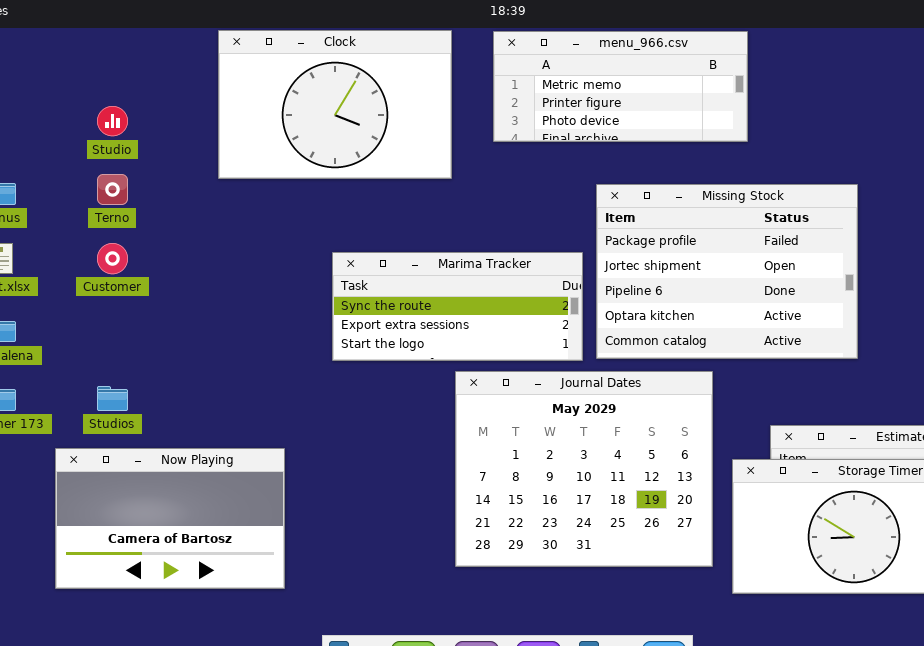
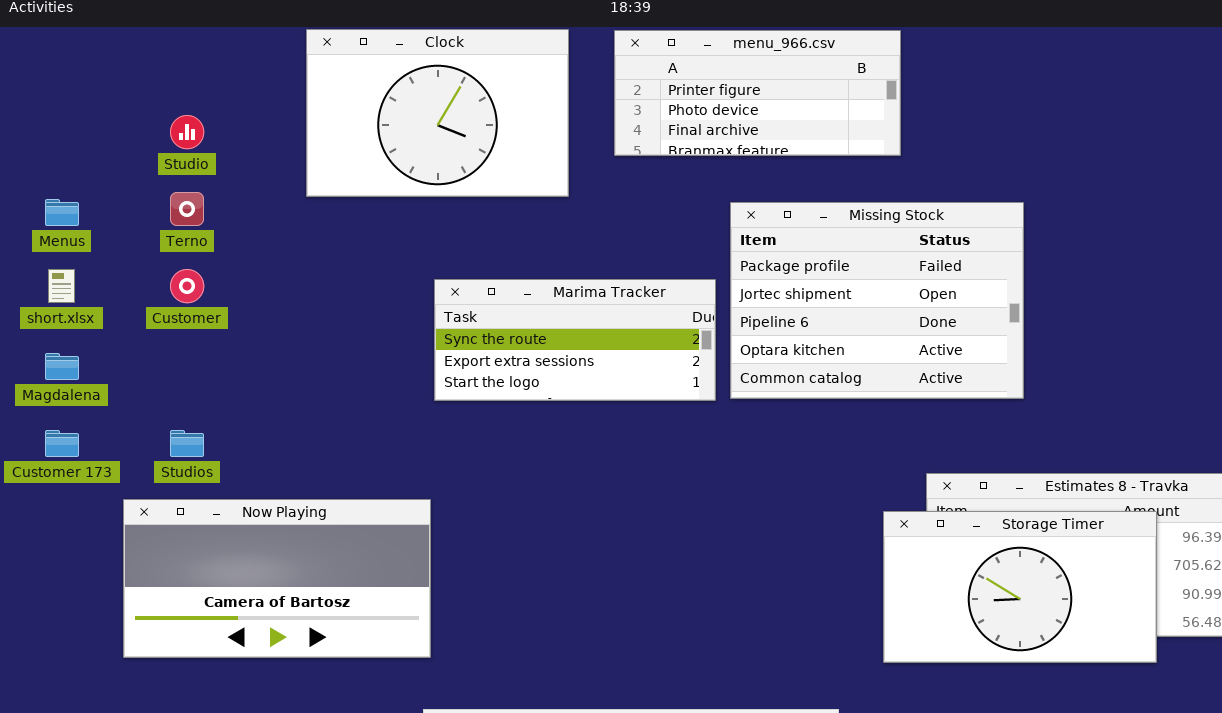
menu_966.csv: [493,31,748,142] -> [614,30,901,156], scrolled down 1 row
Journal Dates: [455,371,713,567] -> none, closed
Now Playing: [55,448,285,589] -> [123,499,431,658], resized

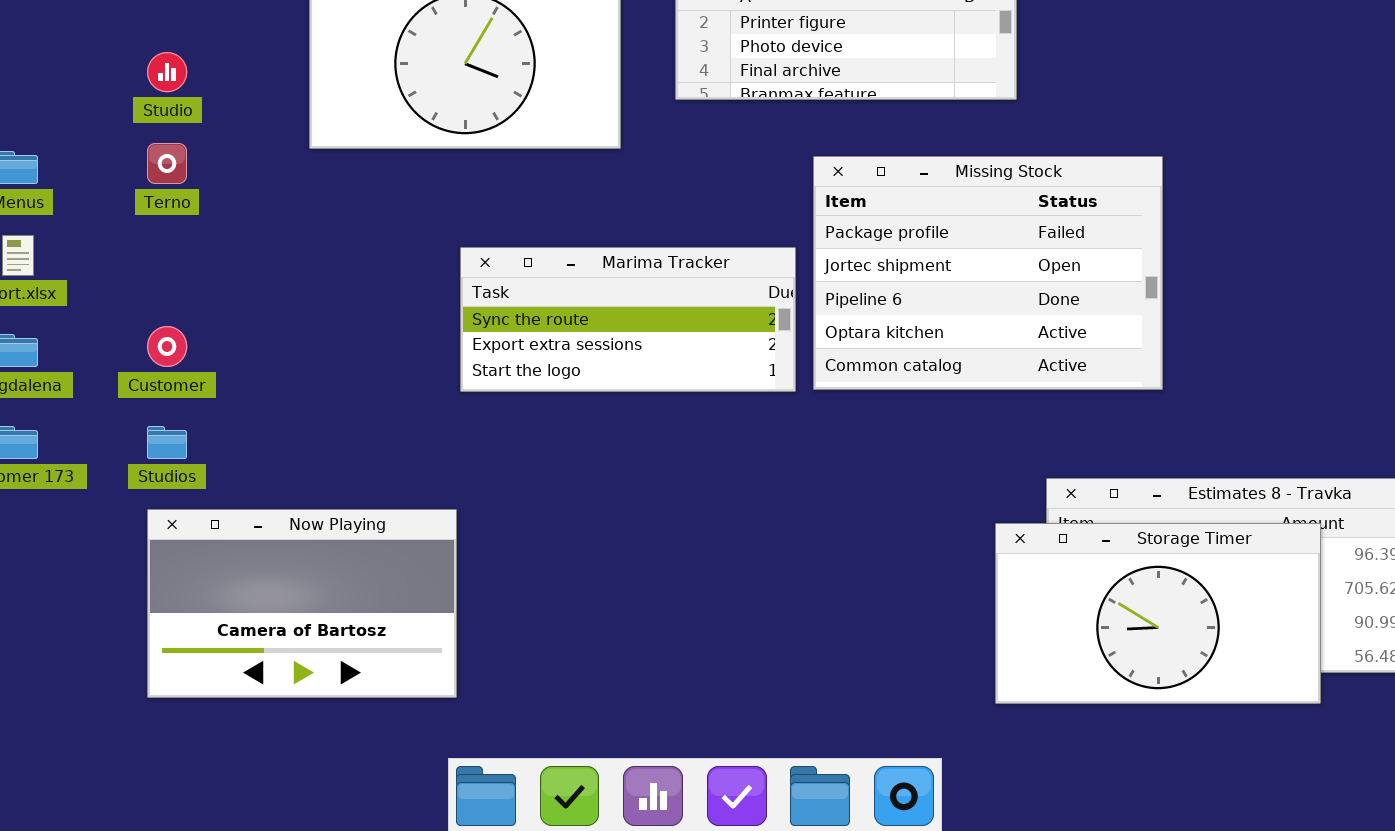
Customer: [170,269,204,303] -> [147,326,187,367], moved
Now Playing: [123,499,431,658] -> [147,509,457,698], resized

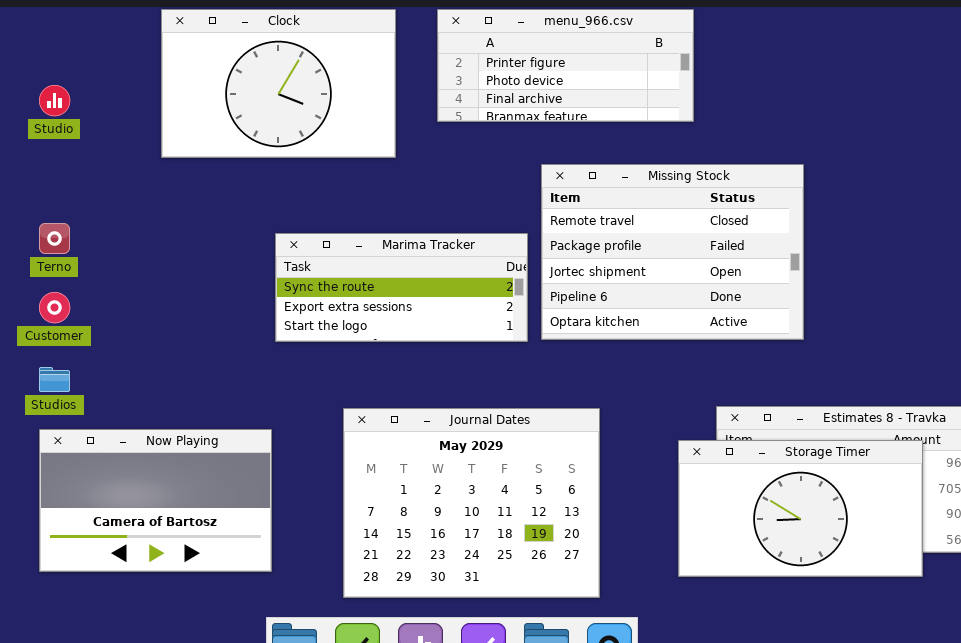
Terno: [147,143,187,184] -> [39,223,70,254], moved
Missing Stock: [813,156,1163,390] -> [541,164,804,340], scrolled up 1 row
Journal Dates: none -> [343,408,600,598], opened

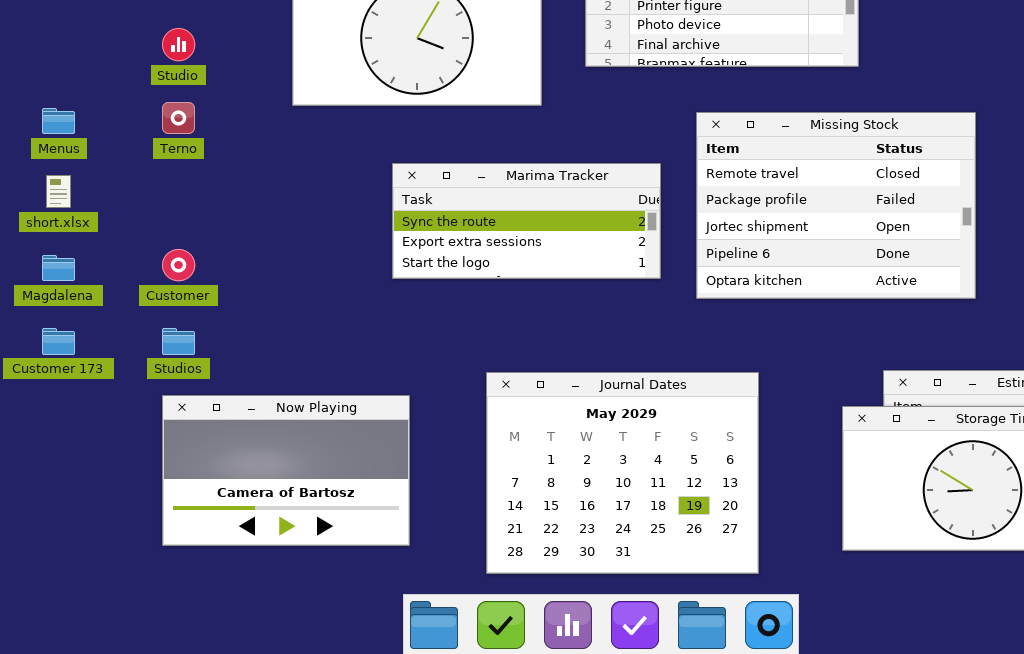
Terno: [39,223,70,254] -> [162,102,195,134], moved
Marima Tracker: [275,233,528,342] -> [392,163,661,279], moved

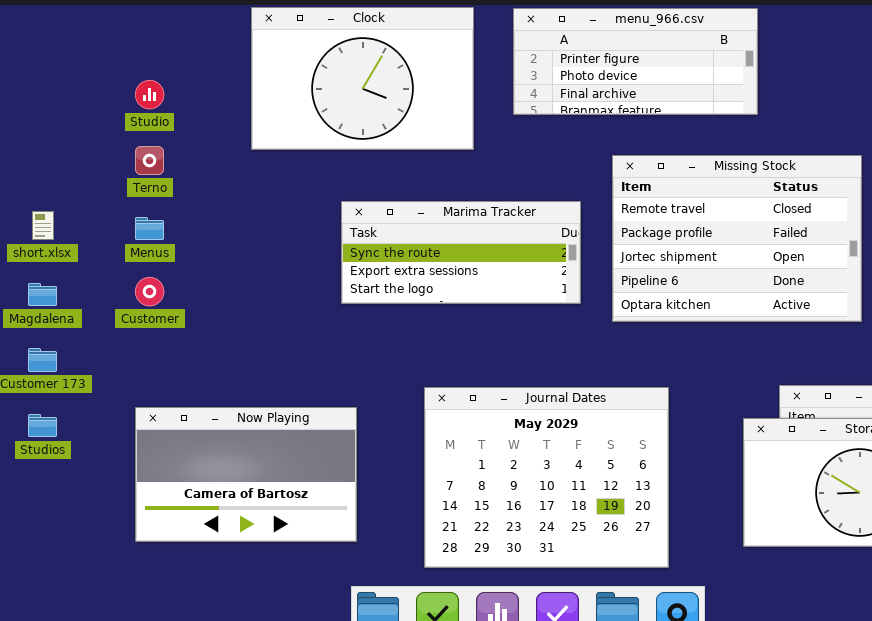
Menus: [42,108,75,134] -> [135,217,164,240], moved
Studios: [162,328,195,355] -> [28,414,57,437], moved

